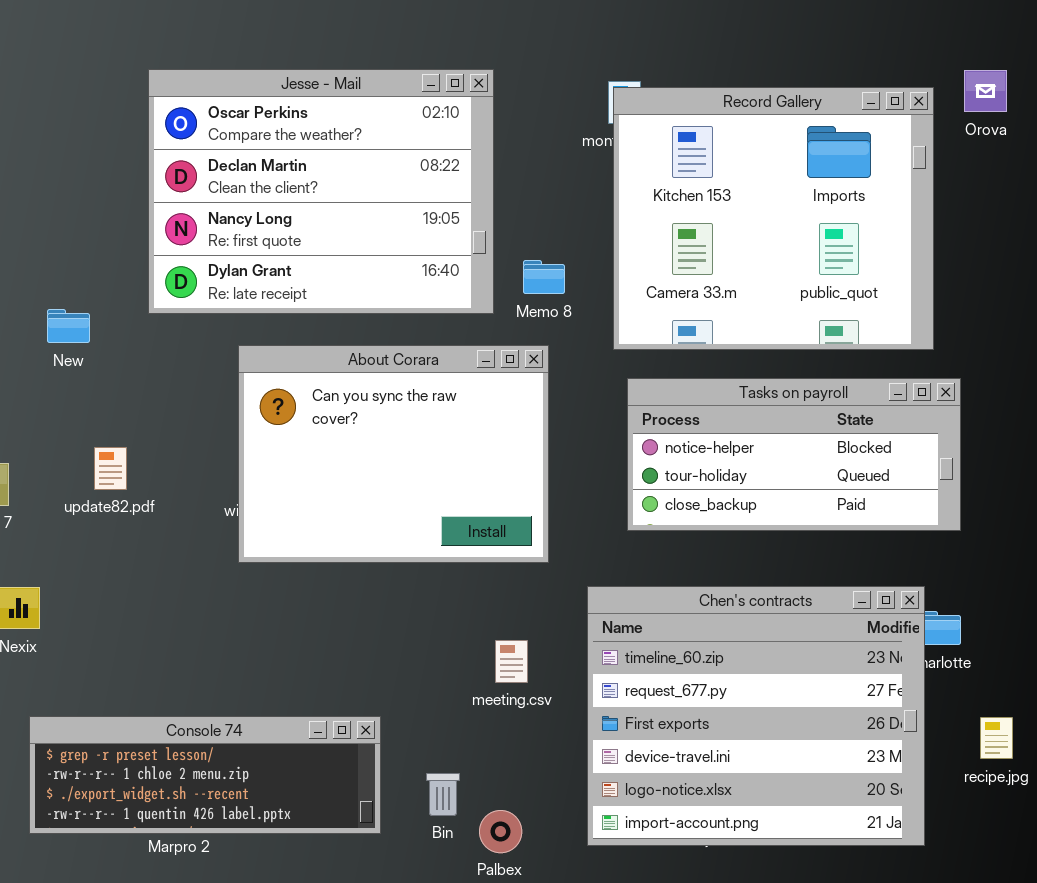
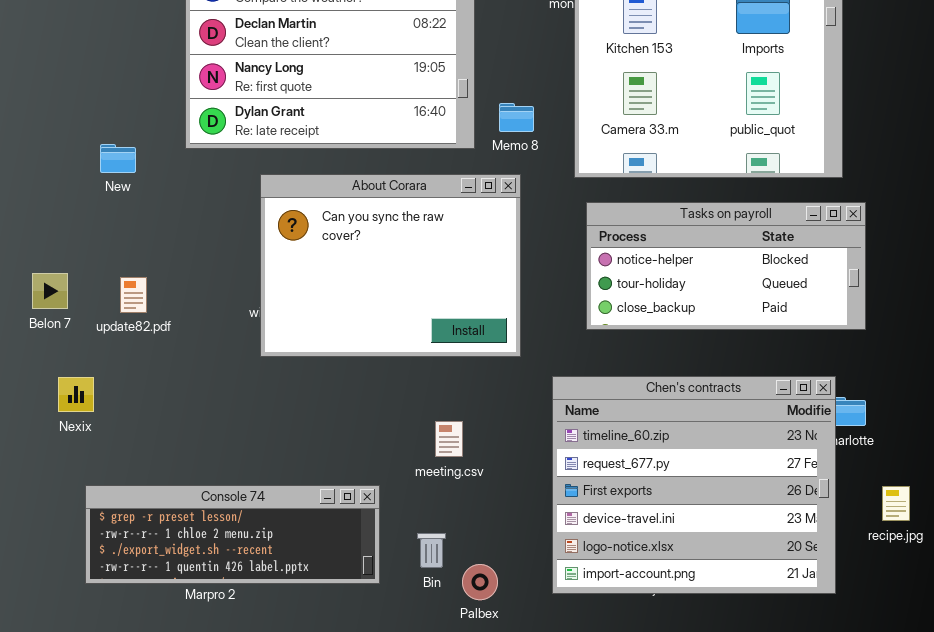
update82.pdf: [94,447,127,490] -> [120,277,147,313], moved
meeting.csv: [495,640,528,683] -> [435,421,463,457], moved

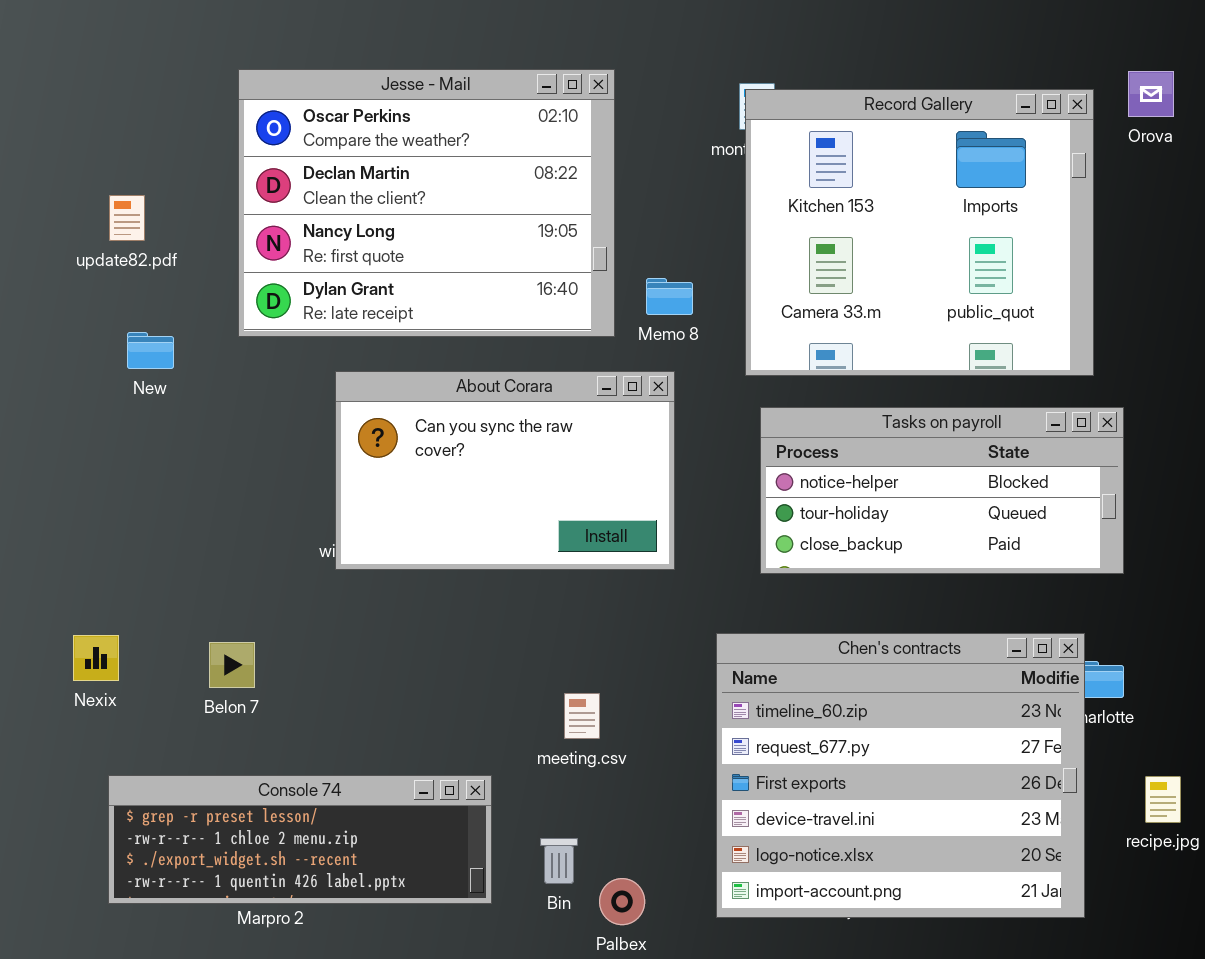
About Corara: [260,174,521,357] -> [335,371,675,570], resized
Belon 7: [32,273,68,309] -> [209,642,255,688], moved
update82.pdf: [120,277,147,313] -> [109,195,145,241], moved

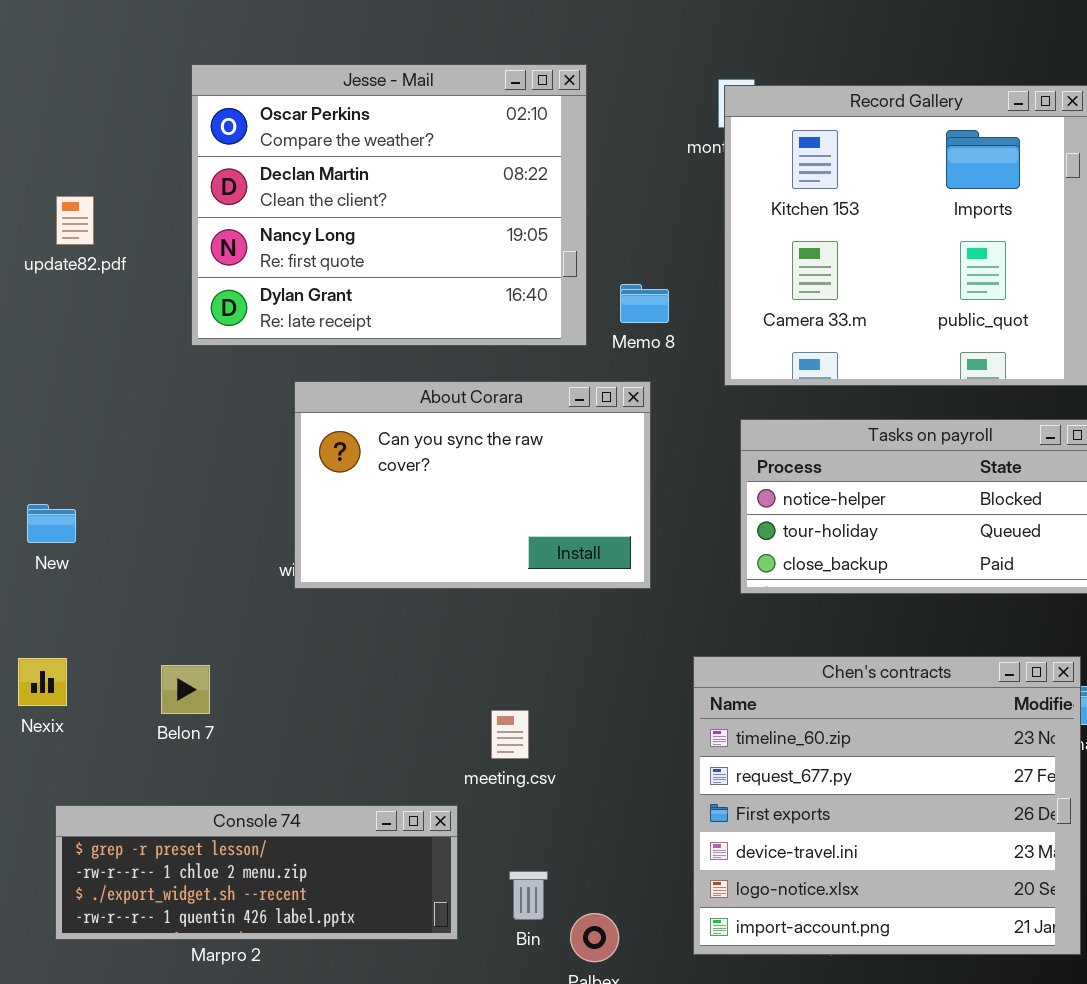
New: [127,332,174,369] -> [27,504,76,543], moved
meeting.csv: [564,693,600,739] -> [491,710,529,759], moved

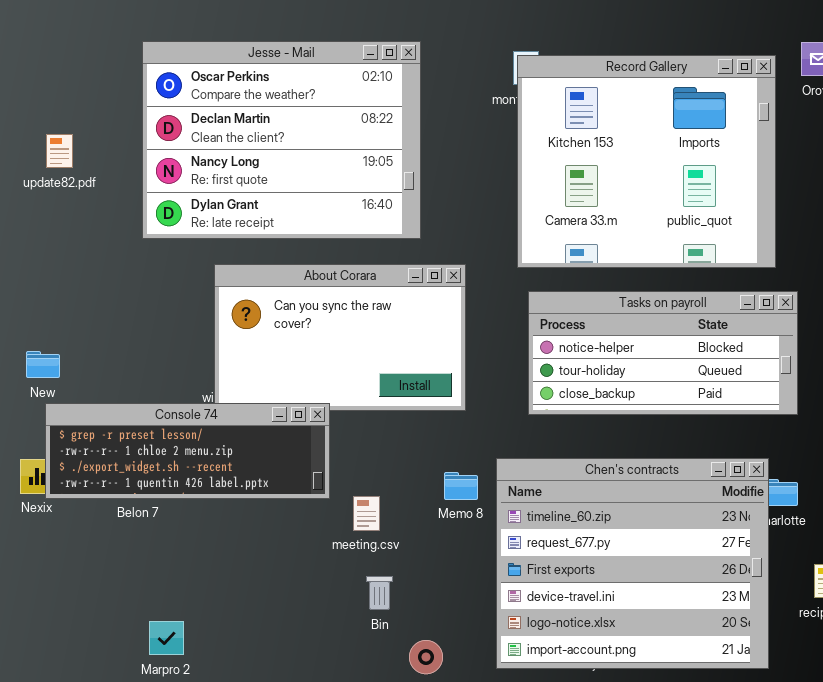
Memo 8: [620,284,669,323] -> [444,472,478,500], moved
Console 74: [55,805,458,940] -> [45,403,330,499], moved
Bin: [509,871,548,920] -> [366,576,393,610], moved

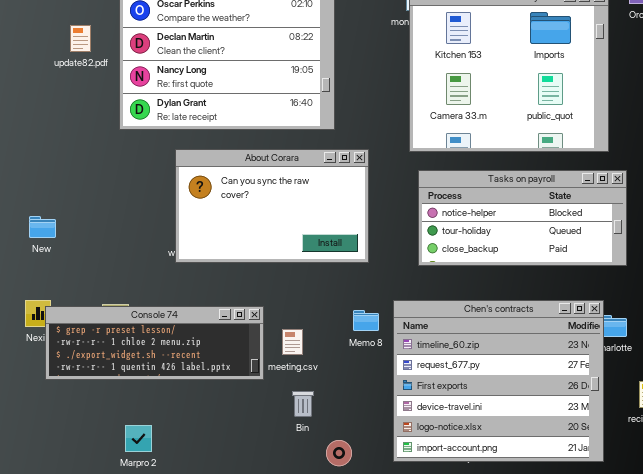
update82.pdf: [46,134,73,168] -> [70,25,91,52], moved
Console 74: [45,403,330,499] -> [45,306,264,380], moved

